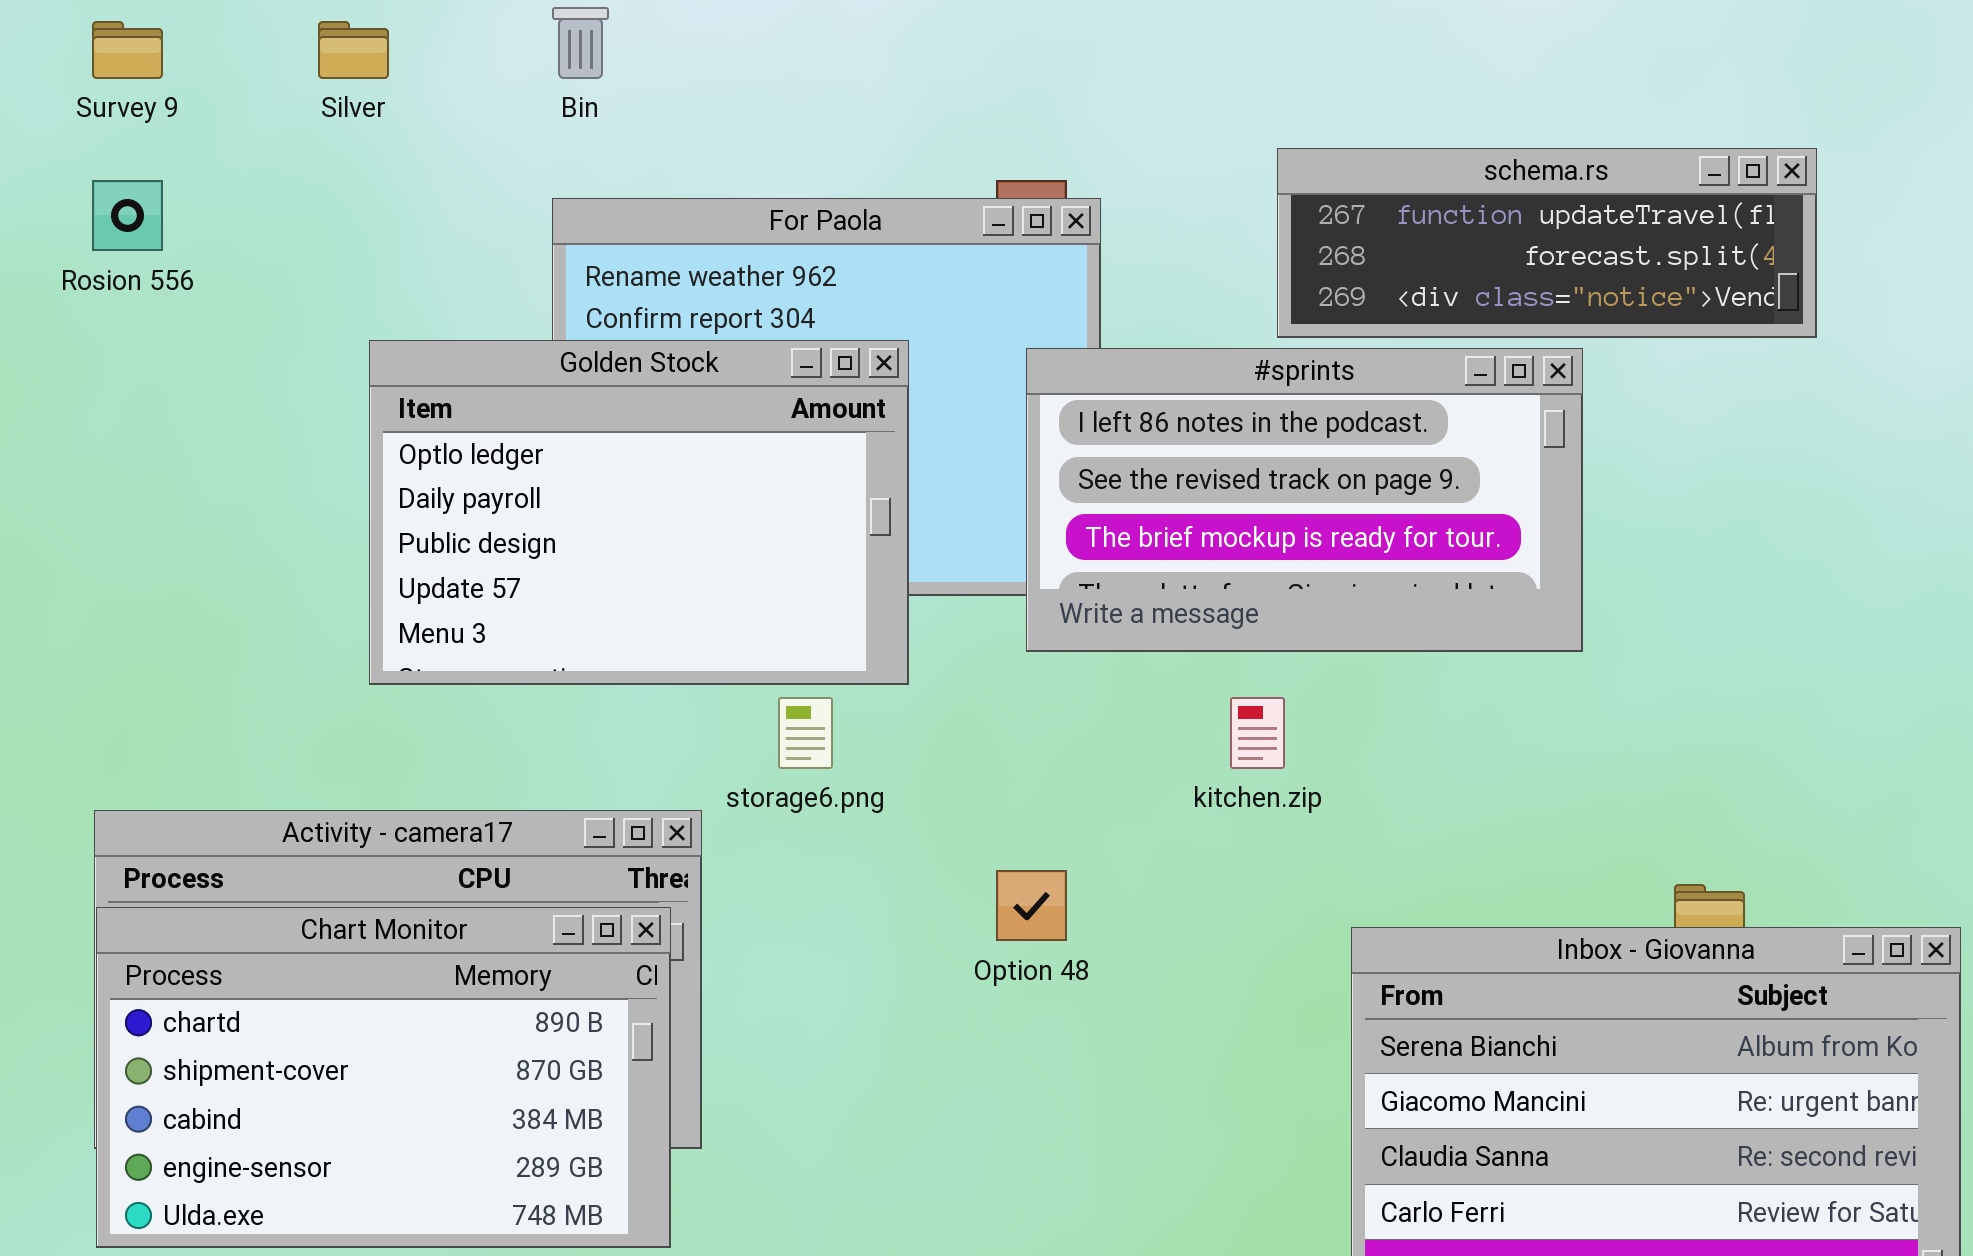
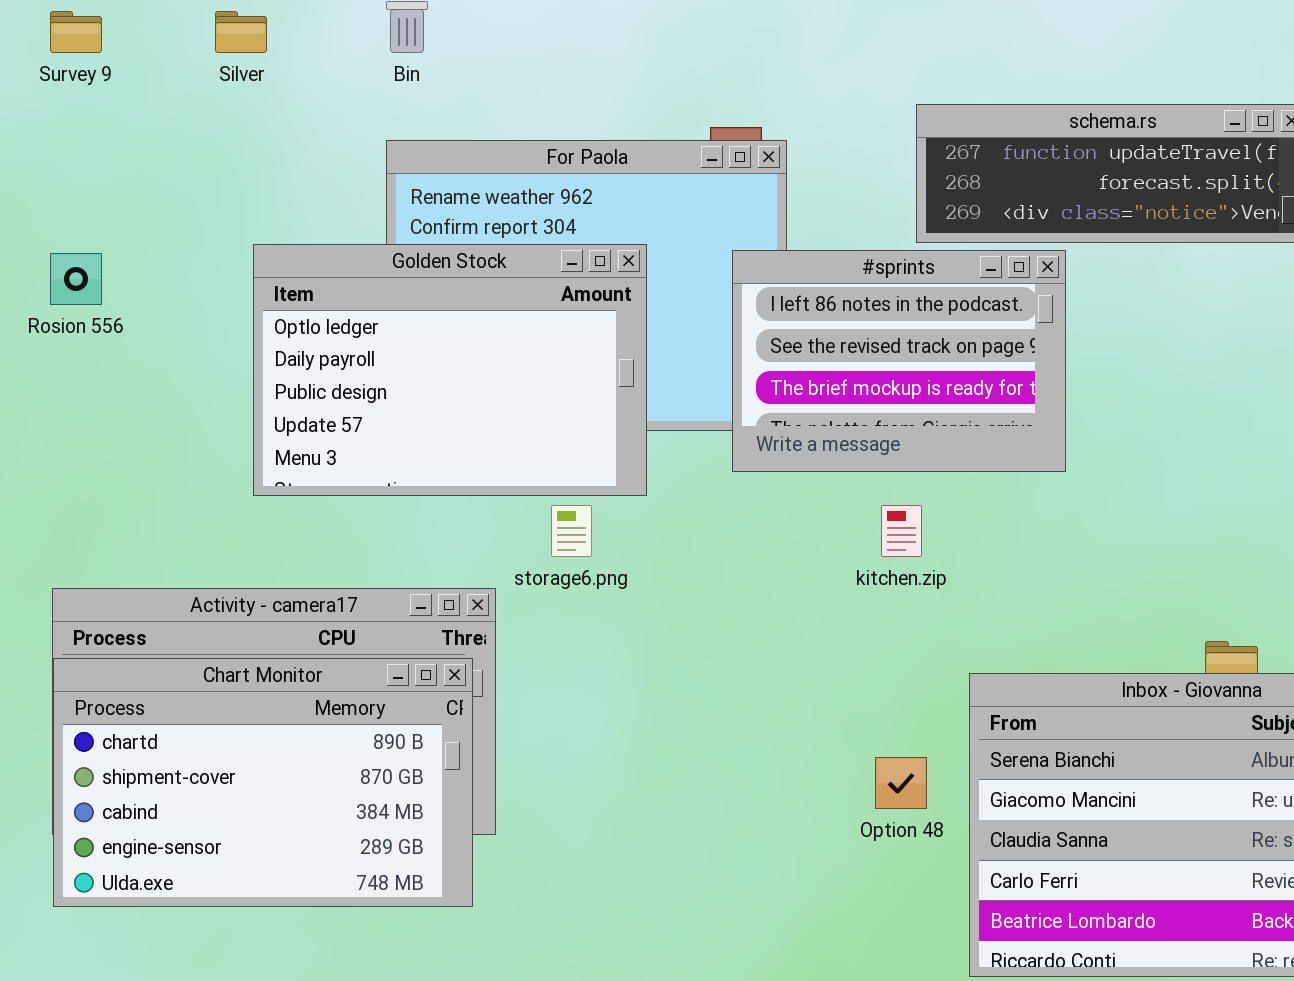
Rosion 556: [92,180,163,251] -> [50,253,102,305], moved
#sprints: [1026,348,1583,652] -> [732,250,1066,472], resized
Option 48: [996,870,1067,941] -> [875,757,927,809], moved

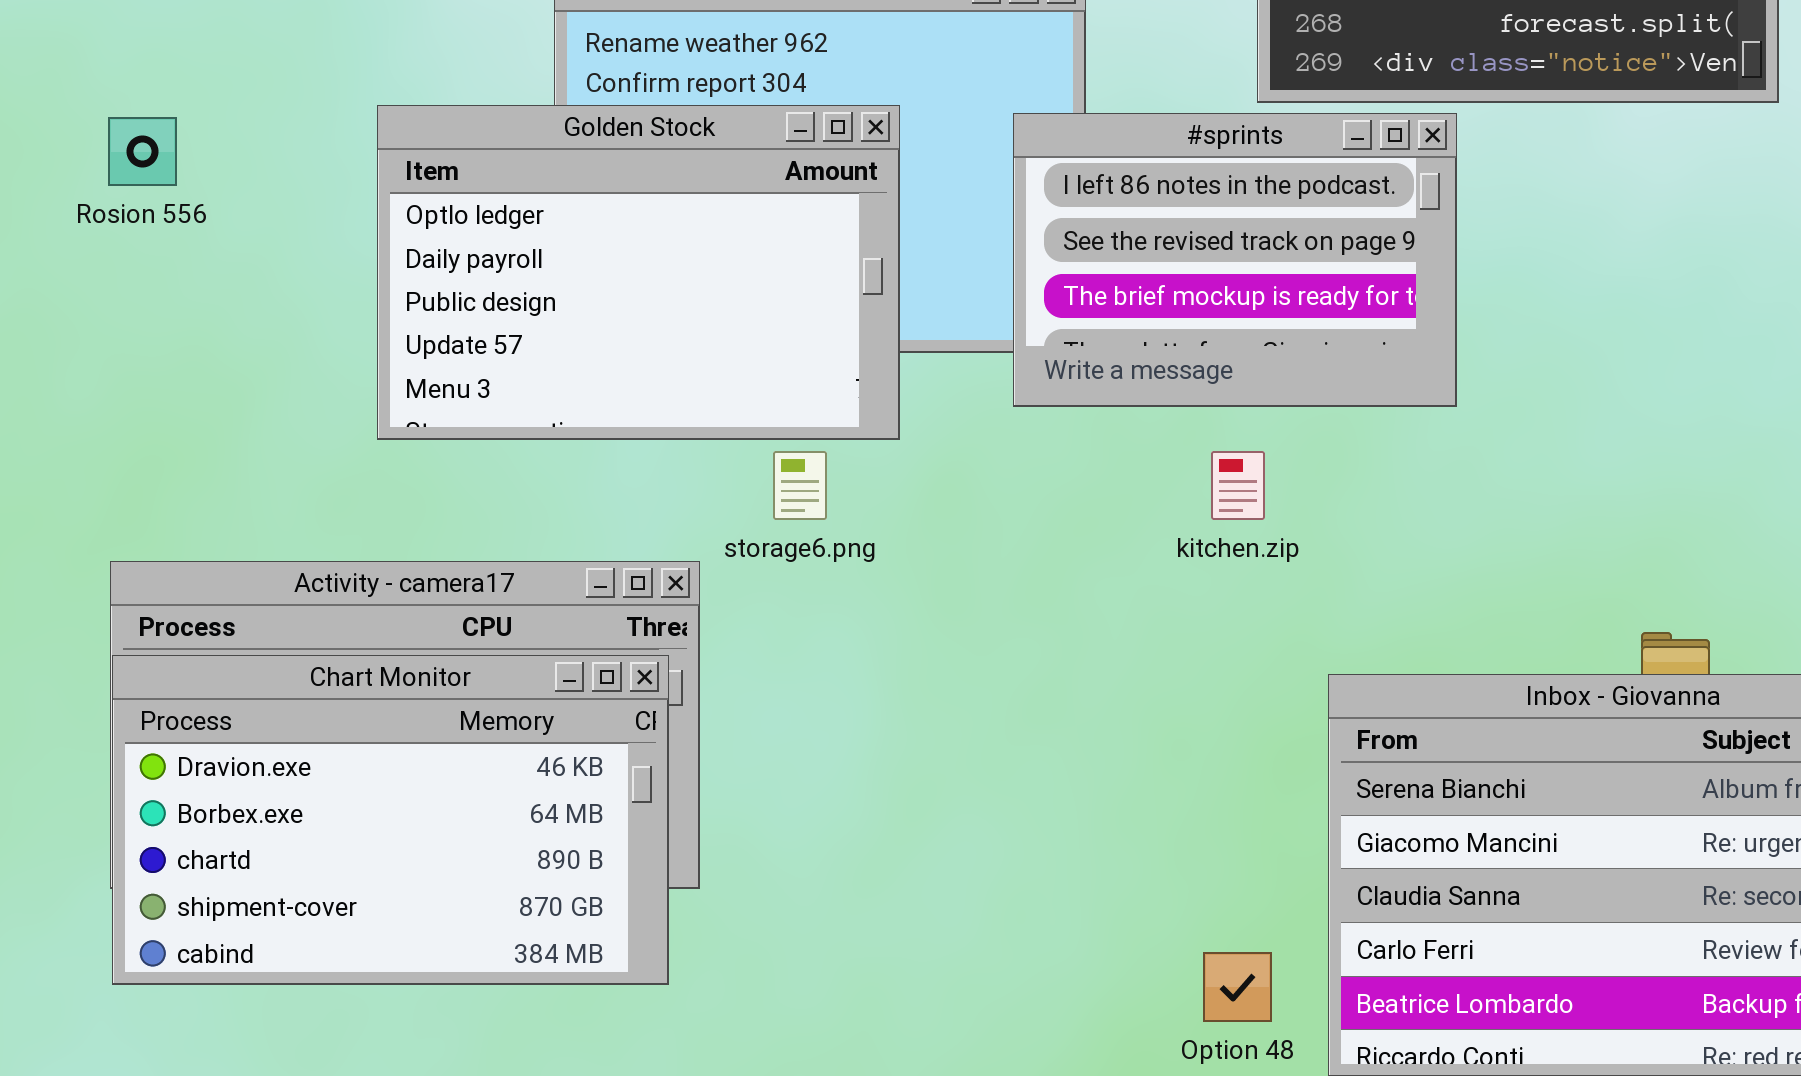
Chart Monitor: [53,658,473,907] -> [112,655,669,985], scrolled up 2 rows
Option 48: [875,757,927,809] -> [1203,952,1272,1022], moved

